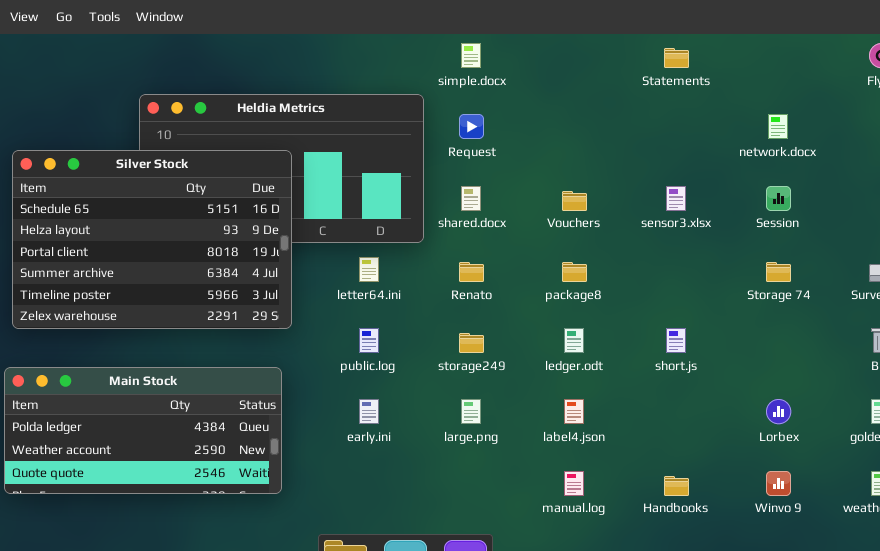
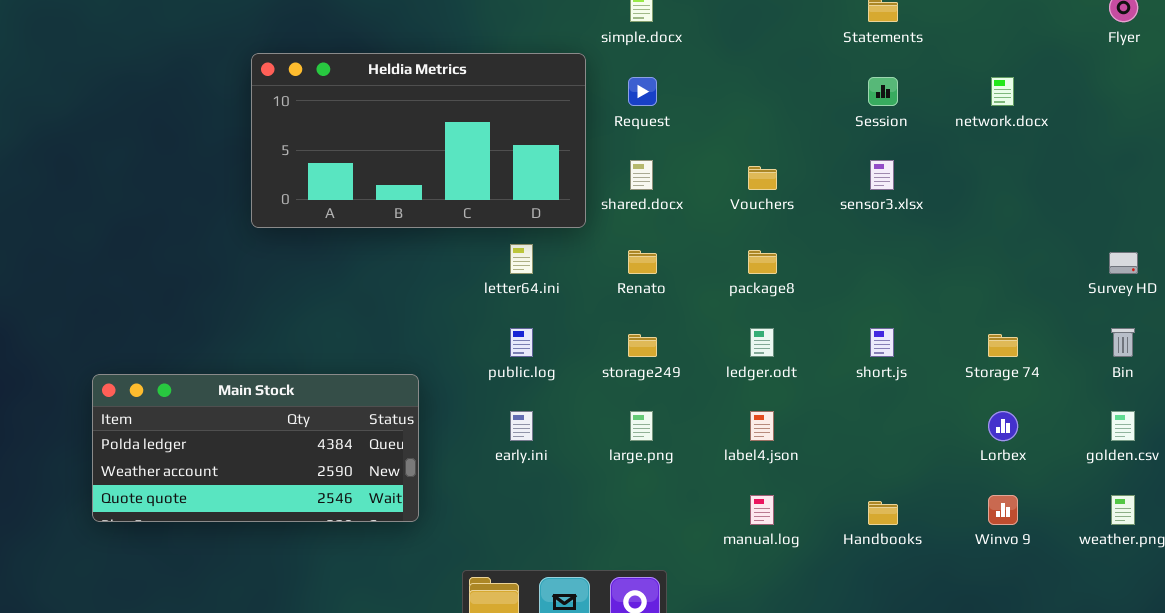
Silver Stock: [12,150,292,329] -> none, closed
Session: [766,186,791,211] -> [868,77,898,106], moved
Storage 74: [766,262,791,282] -> [988,334,1018,357], moved

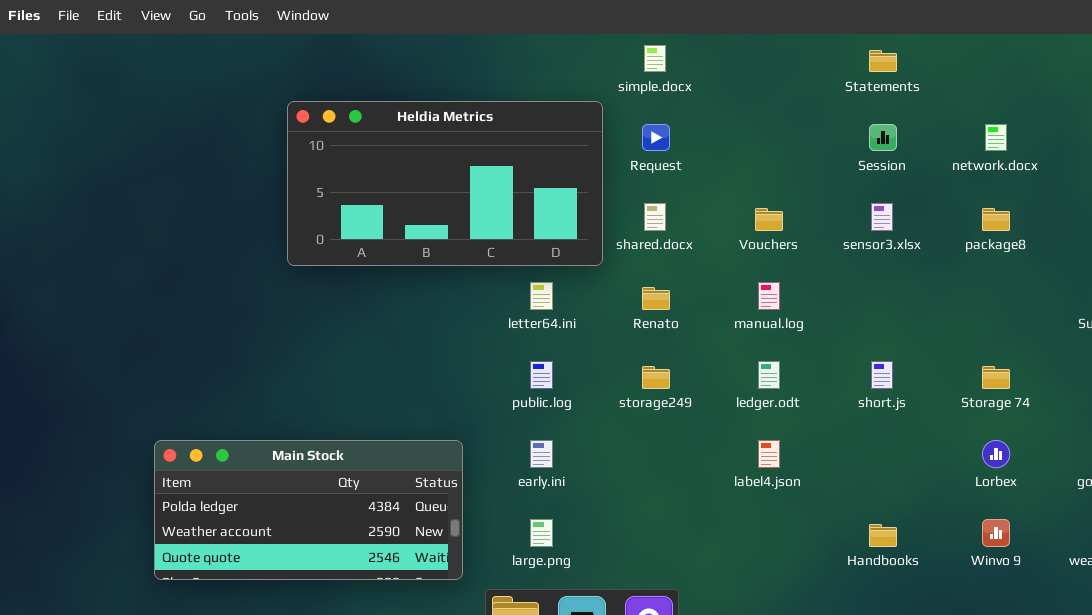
package8: [748,250,777,274] -> [982,208,1010,231], moved
Main Stock: [92,374,419,522] -> [154,440,463,580], moved
large.png: [630,411,653,441] -> [530,519,553,547], moved
manual.log: [750,495,774,525] -> [758,282,780,310], moved

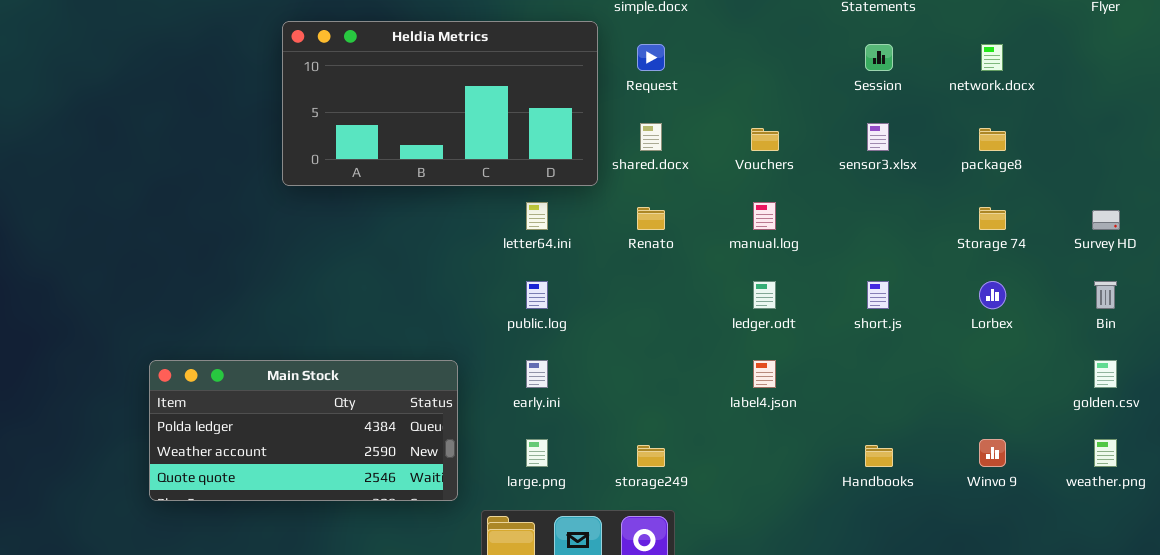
storage249: [642,366,670,389] -> [637,445,665,467], moved
Storage 74: [982,366,1010,389] -> [979,207,1006,230], moved
Lorbex: [982,440,1010,468] -> [979,281,1006,309], moved

